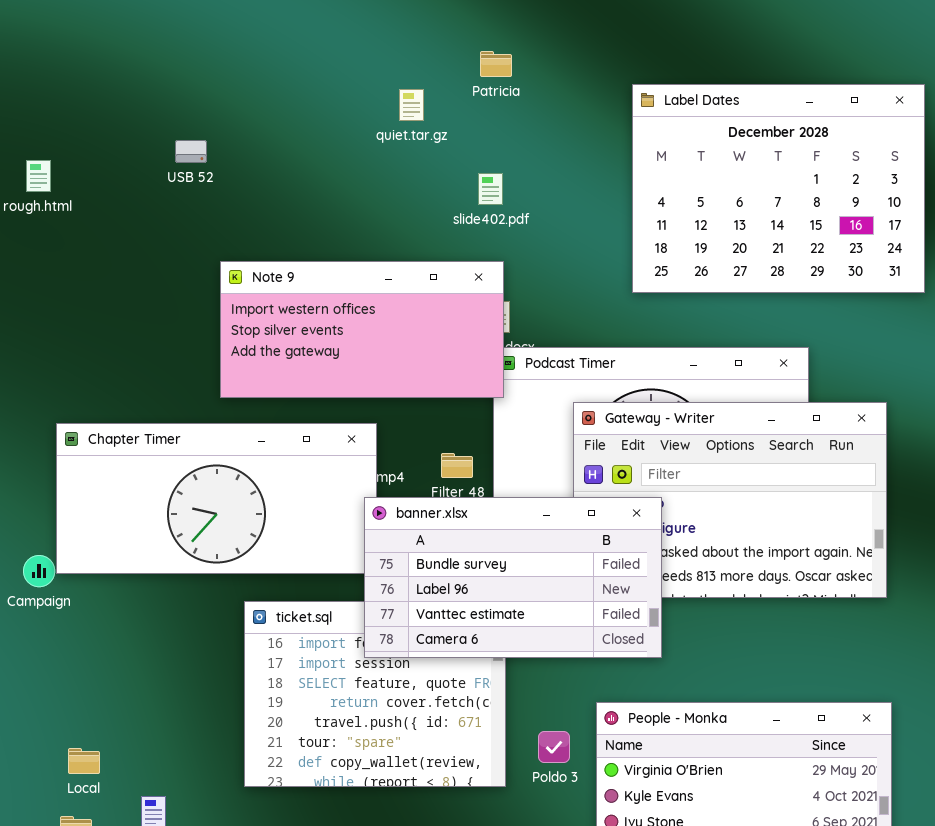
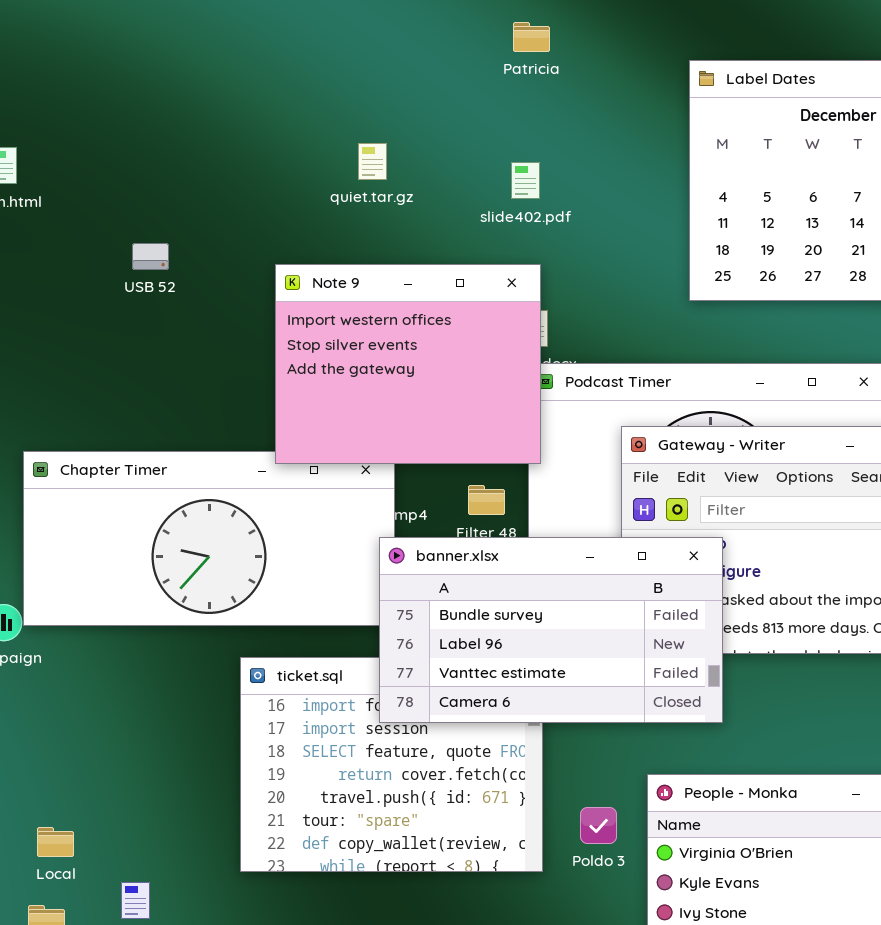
quiet.tar.gz: [399,89,424,121] -> [358,143,387,180], moved
USB 52: [175,140,207,163] -> [132,243,169,270], moved
Note 9: [220,261,504,398] -> [275,264,541,464], resized

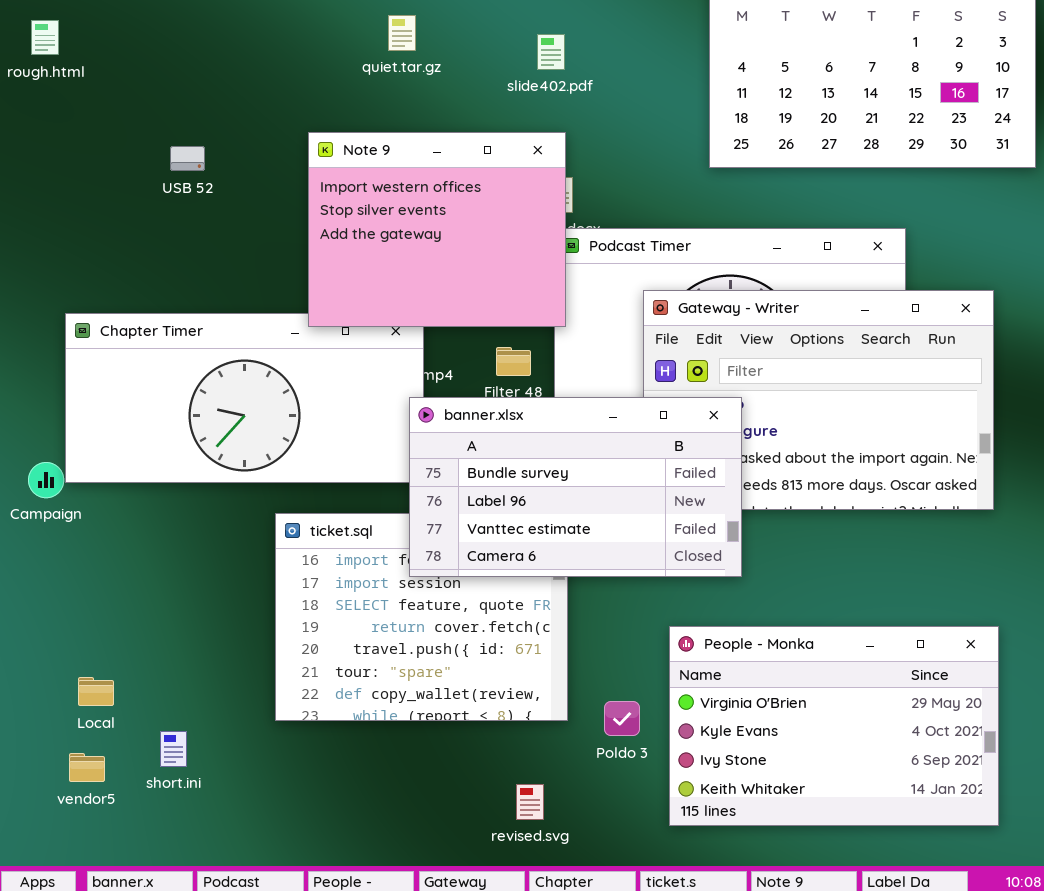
USB 52: [132,243,169,270] -> [170,146,205,171], moved
Poldo 3: [580,807,617,844] -> [604,701,640,736], moved

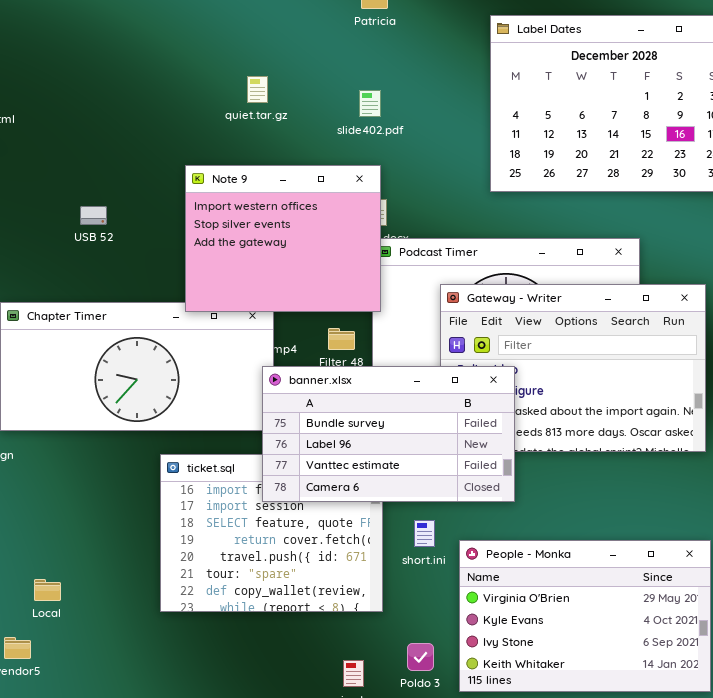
USB 52: [170,146,205,171] -> [80,206,107,225], moved
Local: [78,677,114,706] -> [34,579,61,601], moved
Poldo 3: [604,701,640,736] -> [407,643,434,671], moved
short.ini: [160,731,187,767] -> [414,520,435,547], moved

